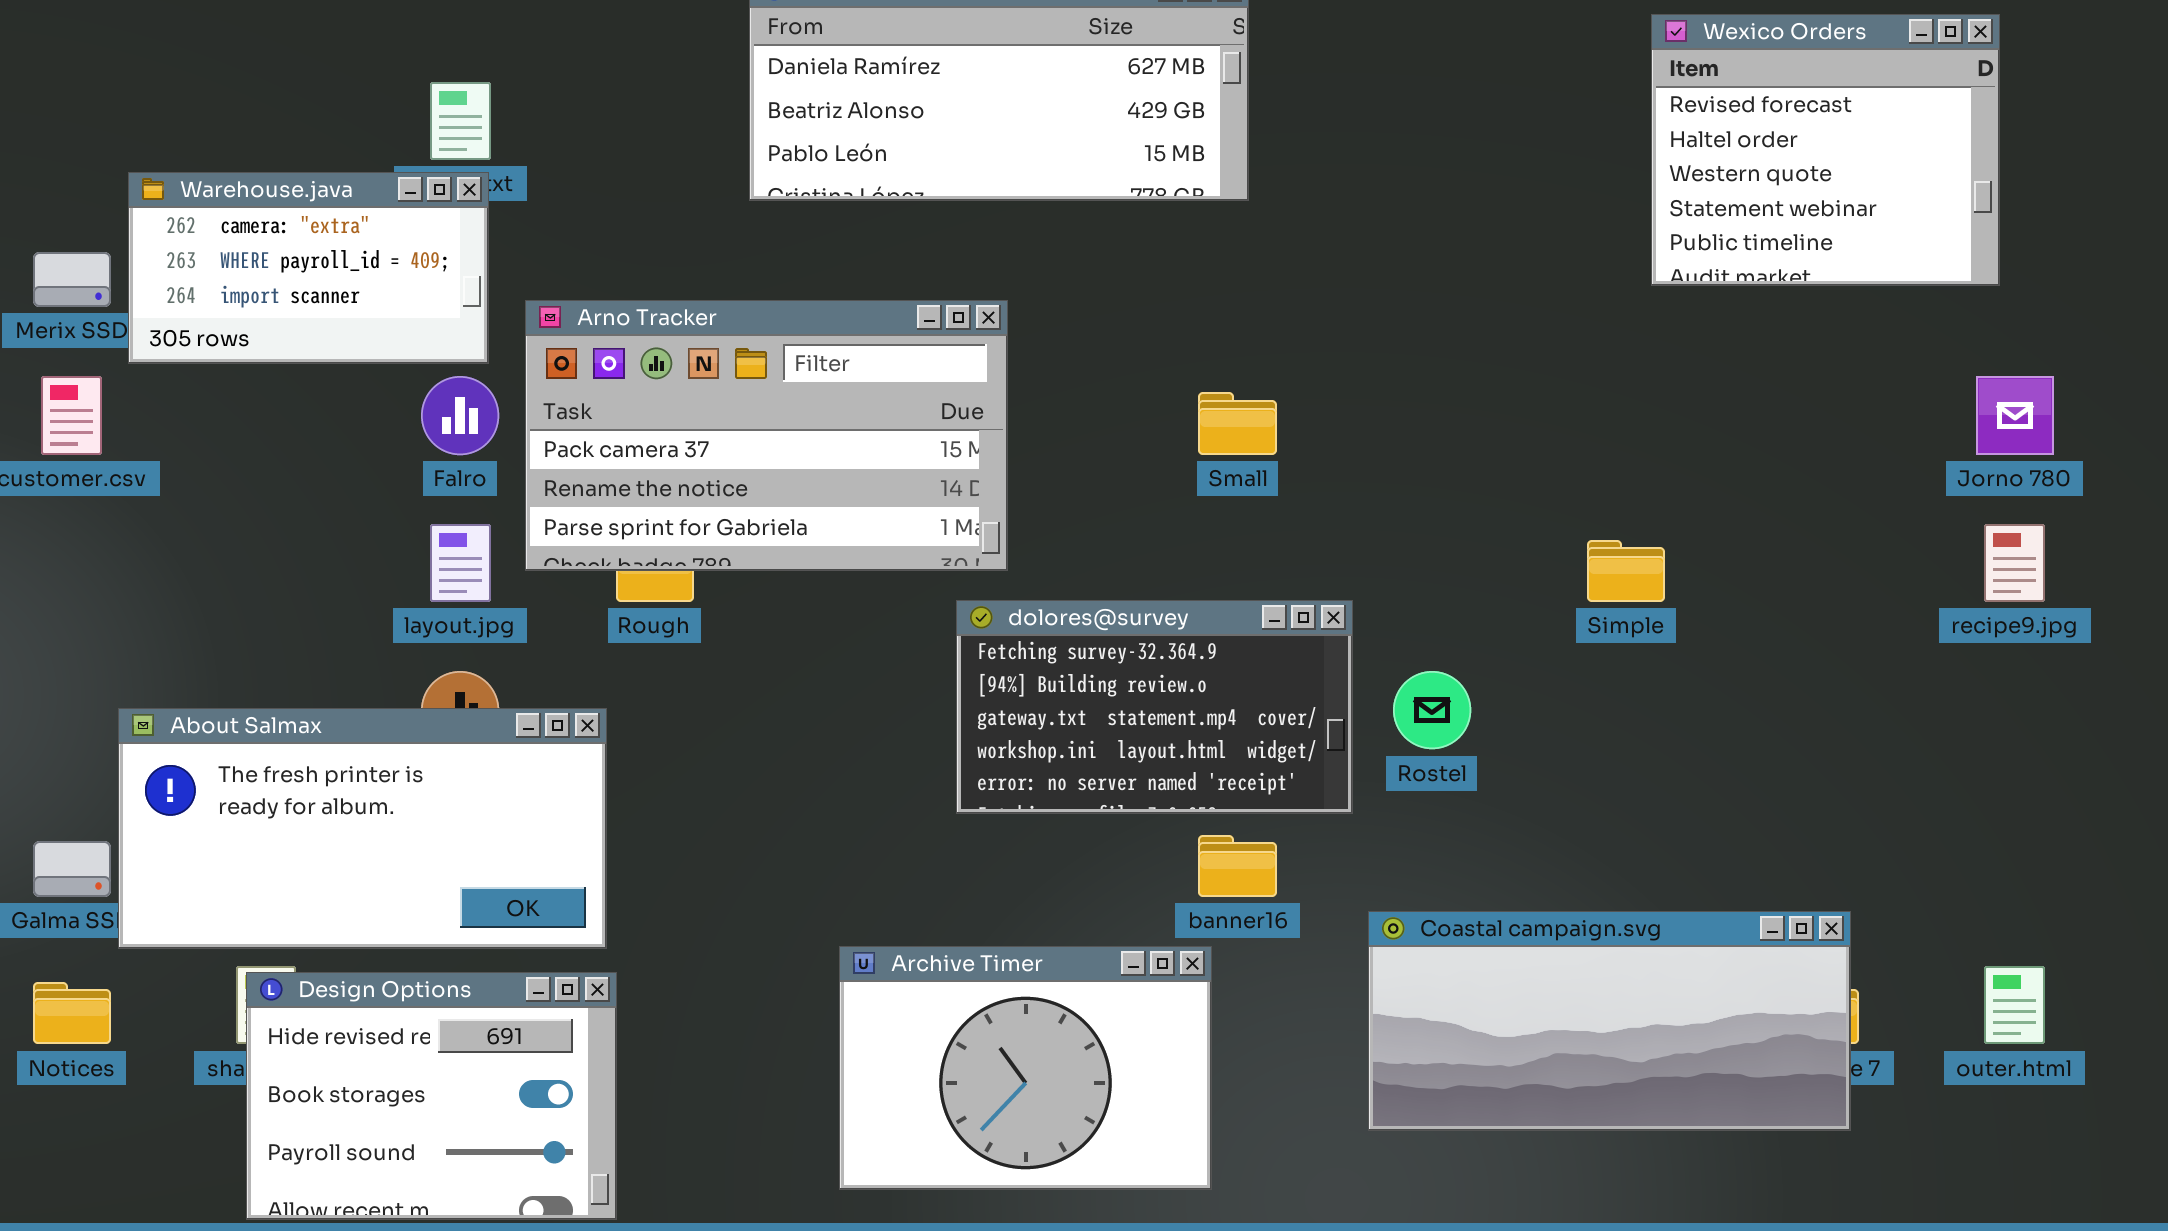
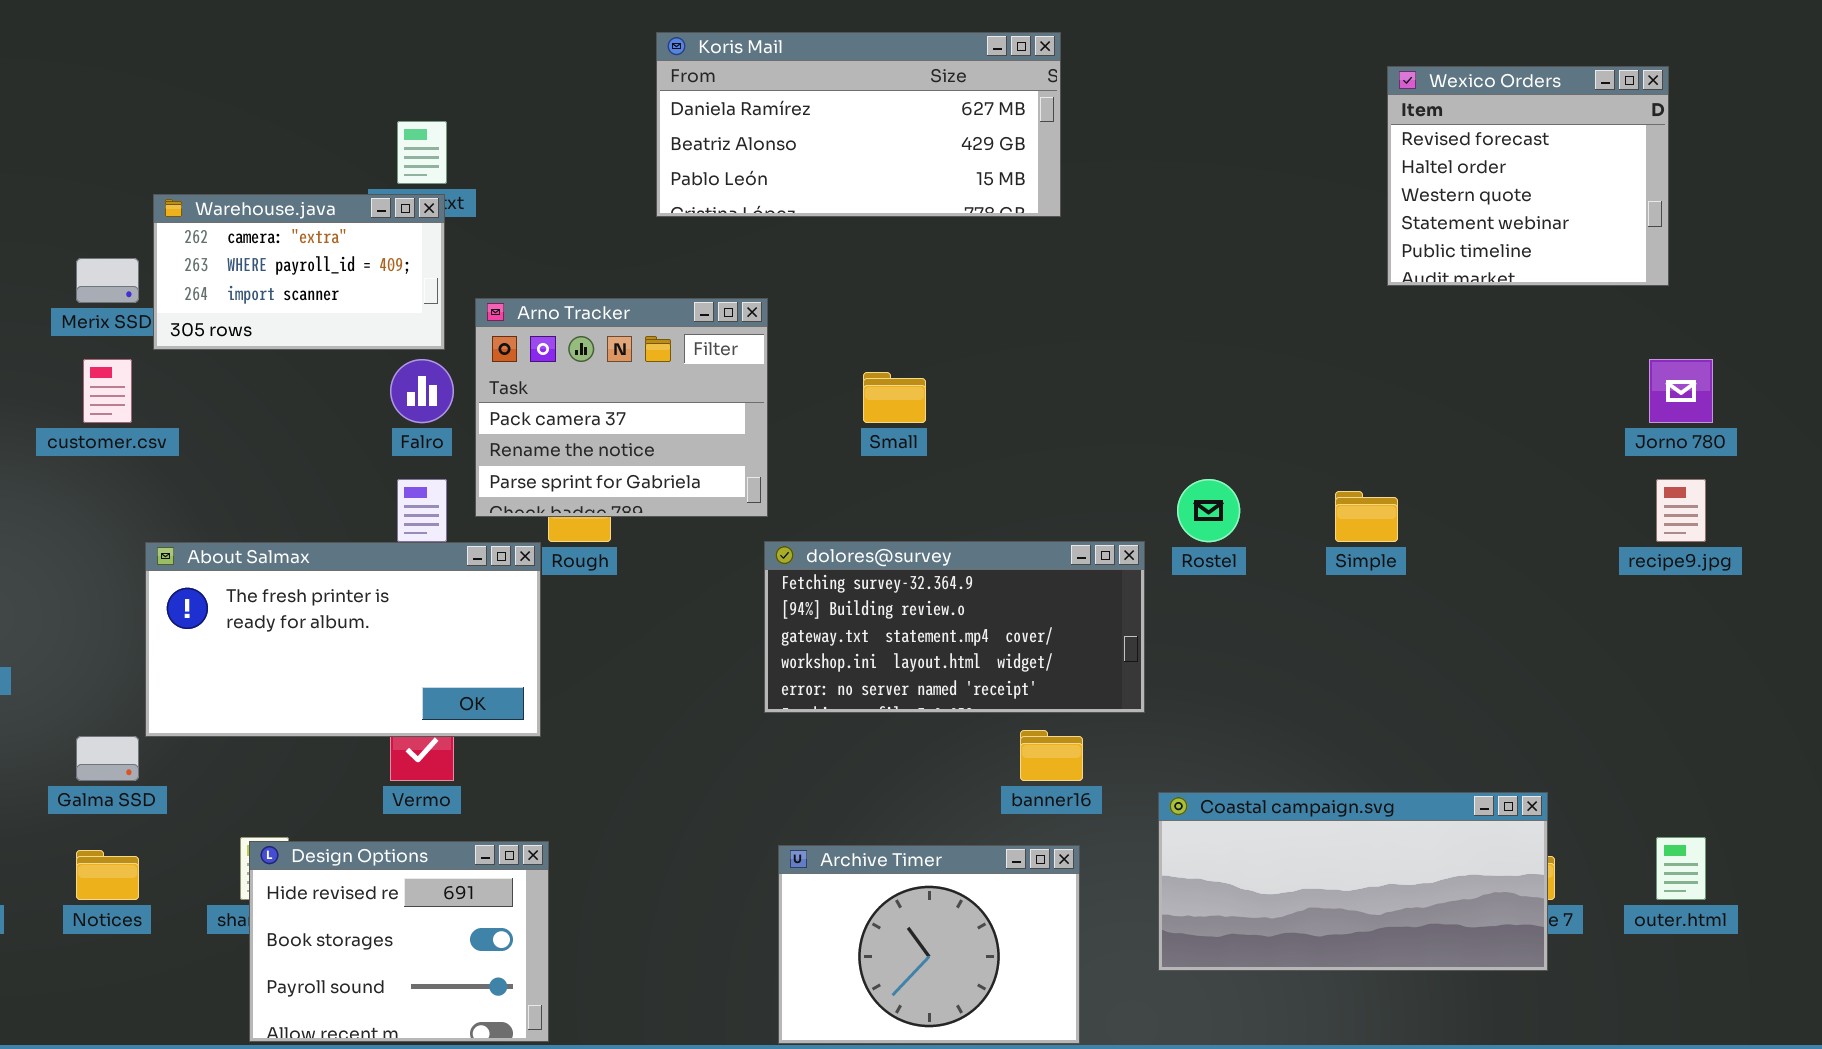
Arno Tracker: [525,300,1008,571] -> [475,298,768,517], resized
Small: [1198,392,1277,455] -> [863,372,926,423], moved
dolores@survey: [956,600,1353,814] -> [764,541,1145,713], resized
Rostel: [1393,671,1471,749] -> [1177,479,1240,542], moved
About Salmax: [118,708,607,949] -> [145,542,541,737], moved
Archive Timer: [839,946,1212,1190] -> [778,845,1080,1044], moved

